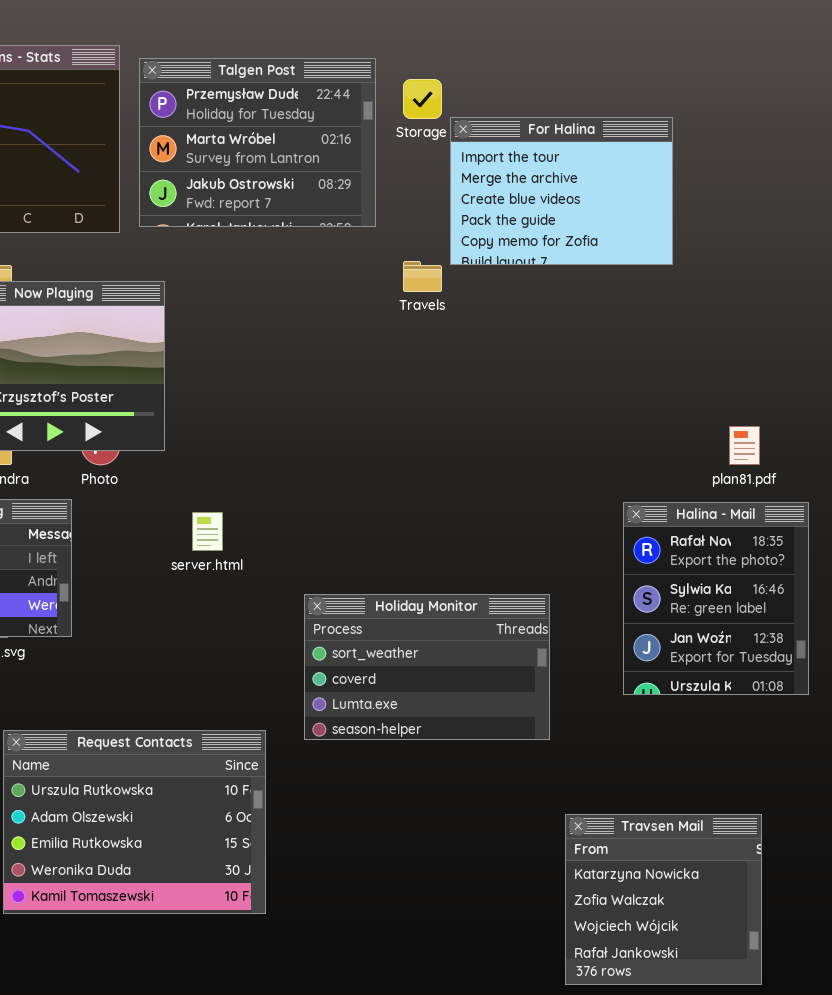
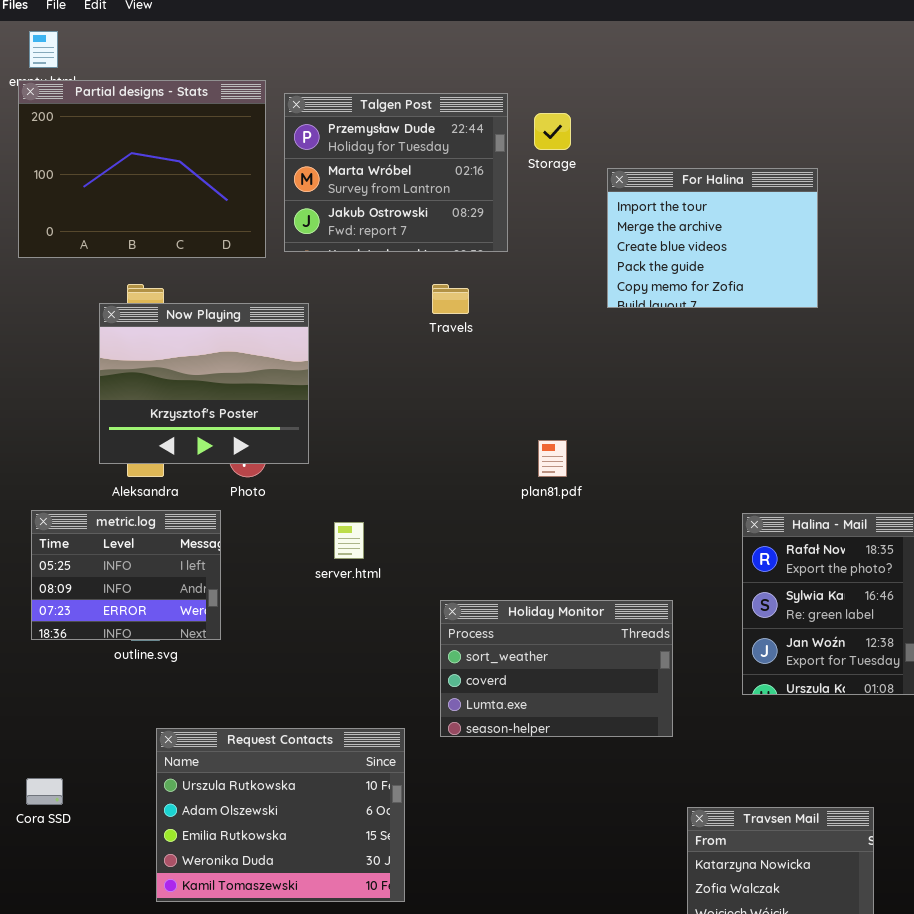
For Halina: [450,117,673,265] -> [607,168,818,308], moved
Travels: [403,261,442,292] -> [432,284,469,314], moved
plan81.pdf: [729,426,760,465] -> [538,440,567,477], moved

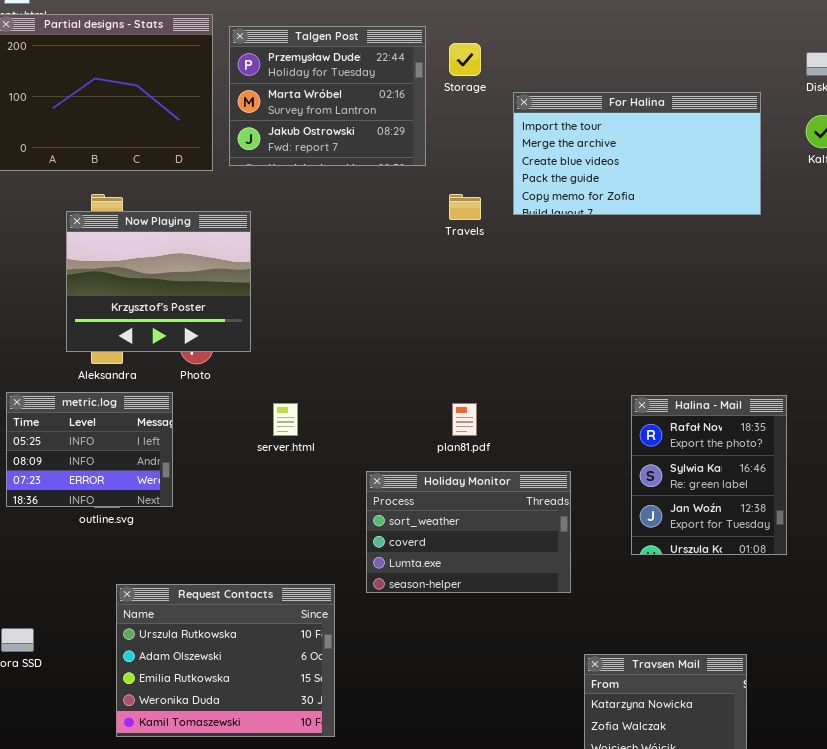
For Halina: [607,168,818,308] -> [513,92,761,215], resized
Travels: [432,284,469,314] -> [449,194,481,220], moved
plan81.pdf: [538,440,567,477] -> [452,403,477,436], moved

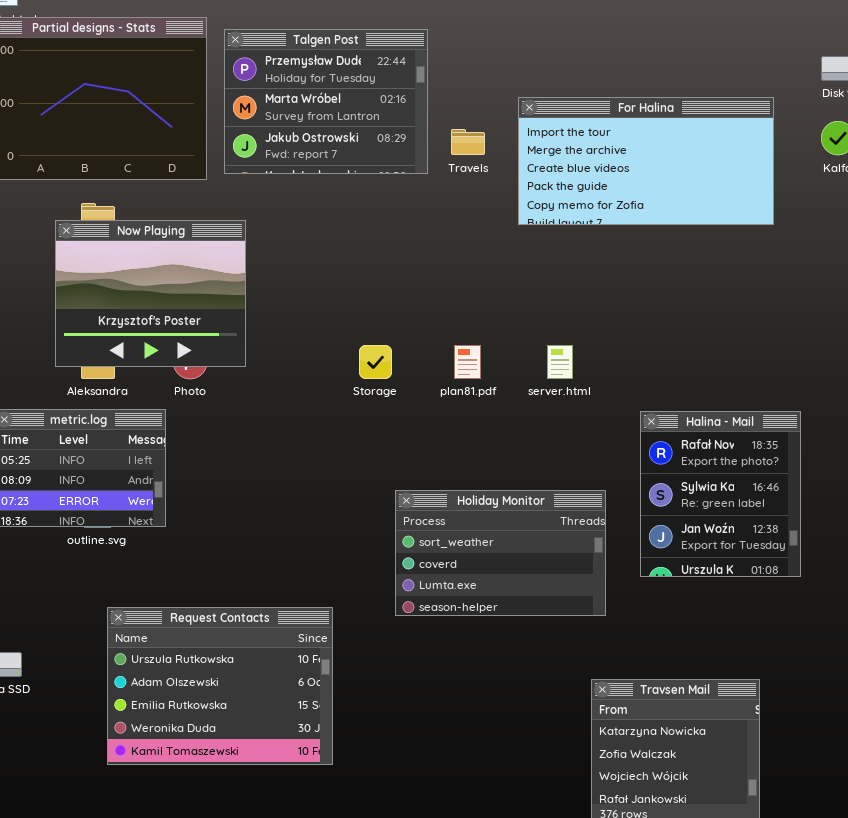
Storage: [449,43,481,76] -> [359,345,392,379], moved
Travels: [449,194,481,220] -> [451,129,485,155], moved
server.html: [273,403,298,436] -> [547,345,573,379], moved
plan81.pdf: [452,403,477,436] -> [454,345,481,379], moved
Holiday Monitor: [366,471,571,593] -> [395,490,606,616], moved

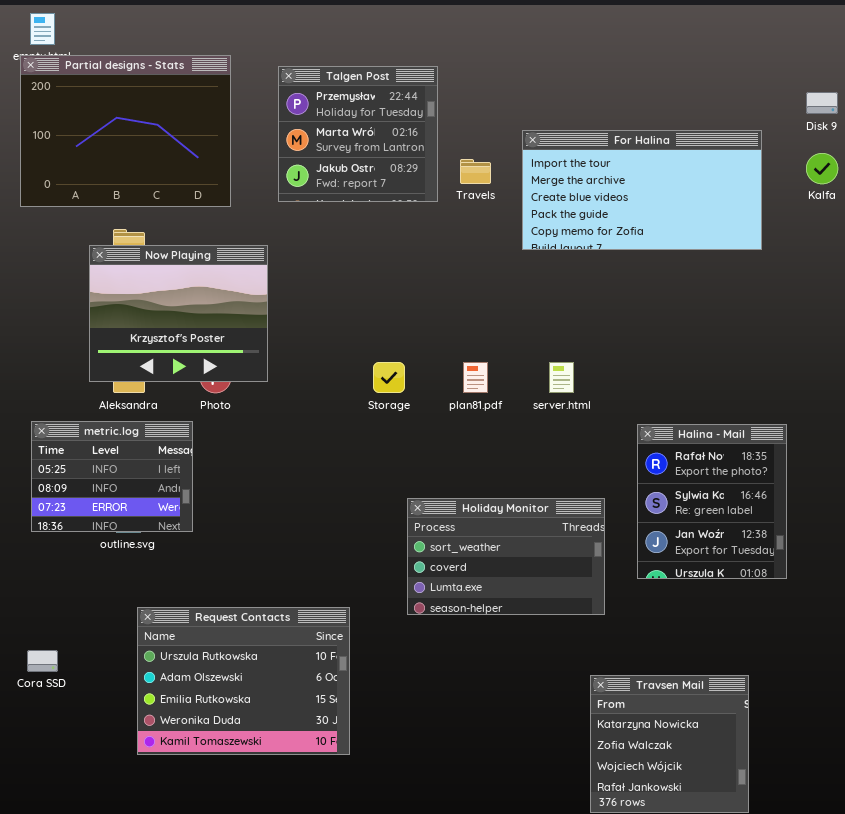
Talgen Post: [224,29,428,174] -> [278,66,438,202], resized

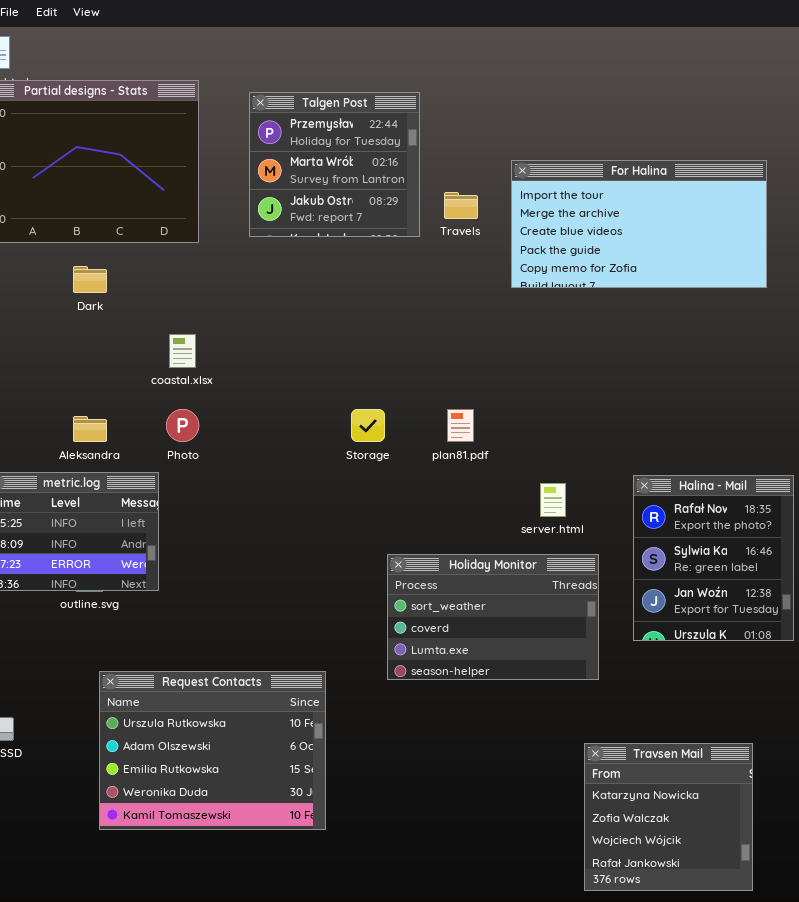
Now Playing: [89,245,268,382] -> none, closed
server.html: [549,362,574,393] -> [540,483,566,517], moved

